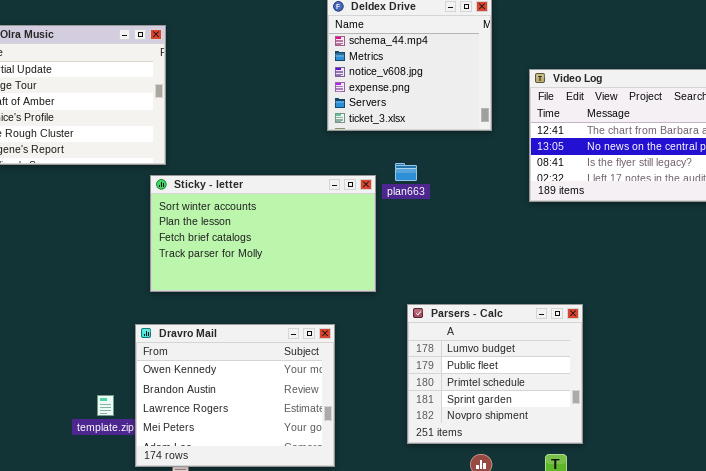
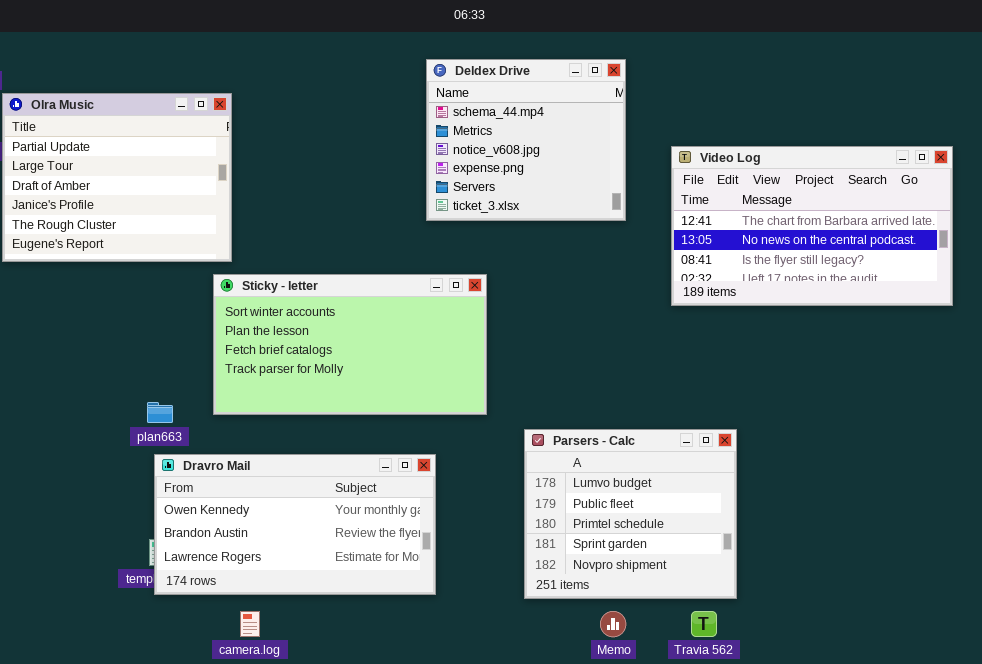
plan663: [395,163,417,181] -> [147,402,173,423], moved
Dravro Mail: [135,324,335,467] -> [154,454,436,595], resized

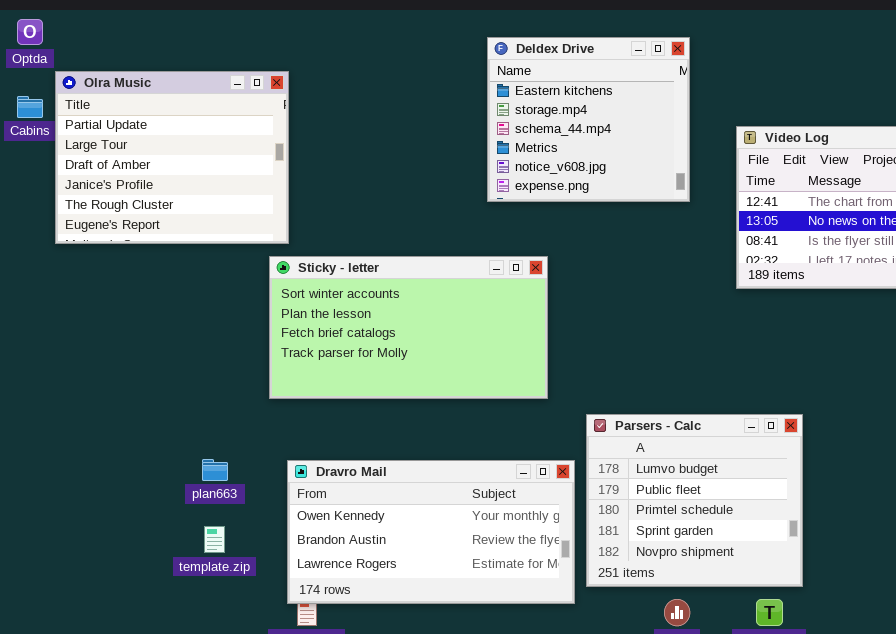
Deldex Drive: [426,59,626,221] -> [487,37,690,202], scrolled up 2 rows
plan663: [147,402,173,423] -> [202,459,228,481], moved
Dravro Mail: [154,454,436,595] -> [287,460,575,604], moved

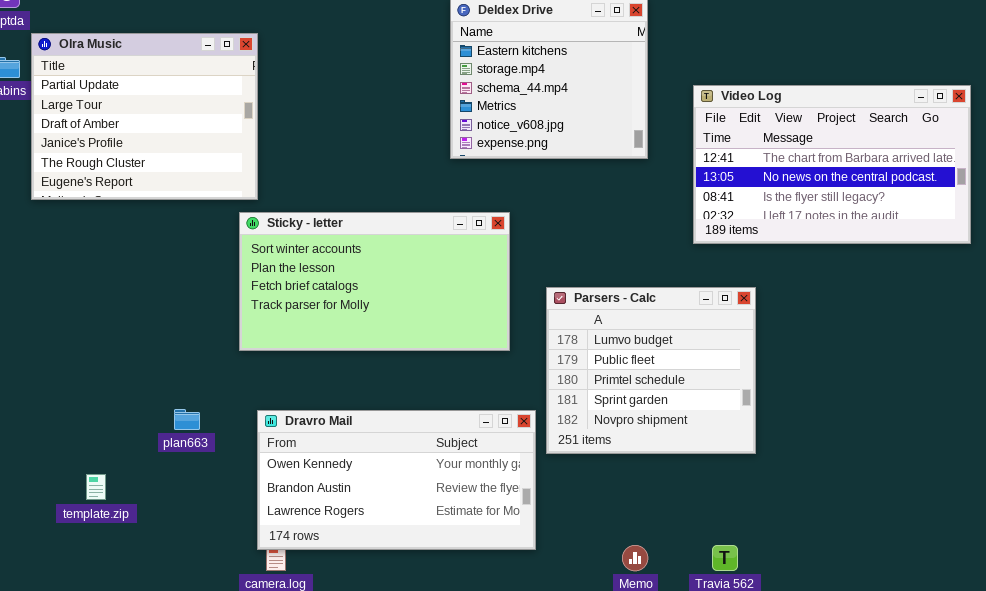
Parsers - Calc: [586,414,803,587] -> [546,287,756,454], moved
template.zip: [204,526,225,553] -> [86,474,106,500], moved

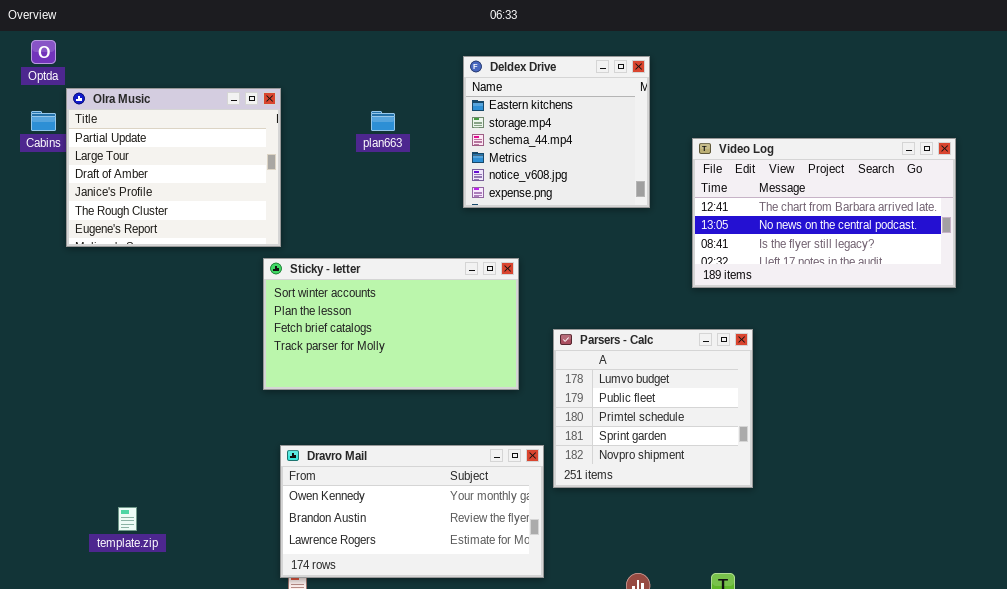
plan663: [174,409,200,430] -> [371,111,395,131], moved

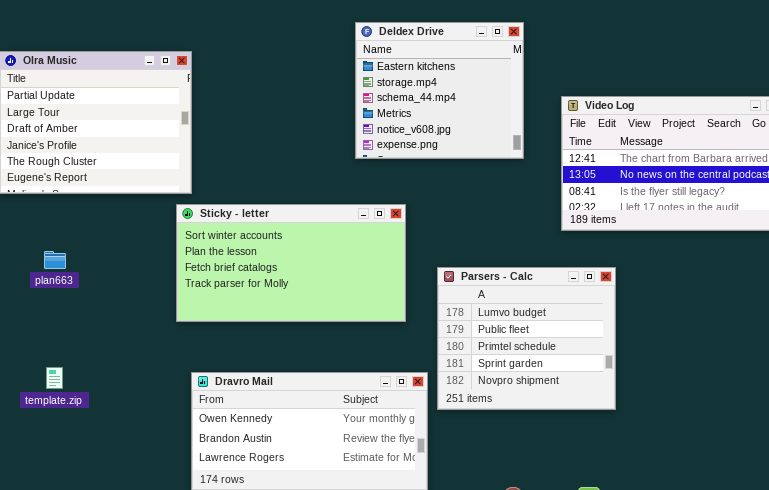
plan663: [371,111,395,131] -> [44,251,66,269], moved
template.zip: [118,507,137,531] -> [46,367,63,389], moved

